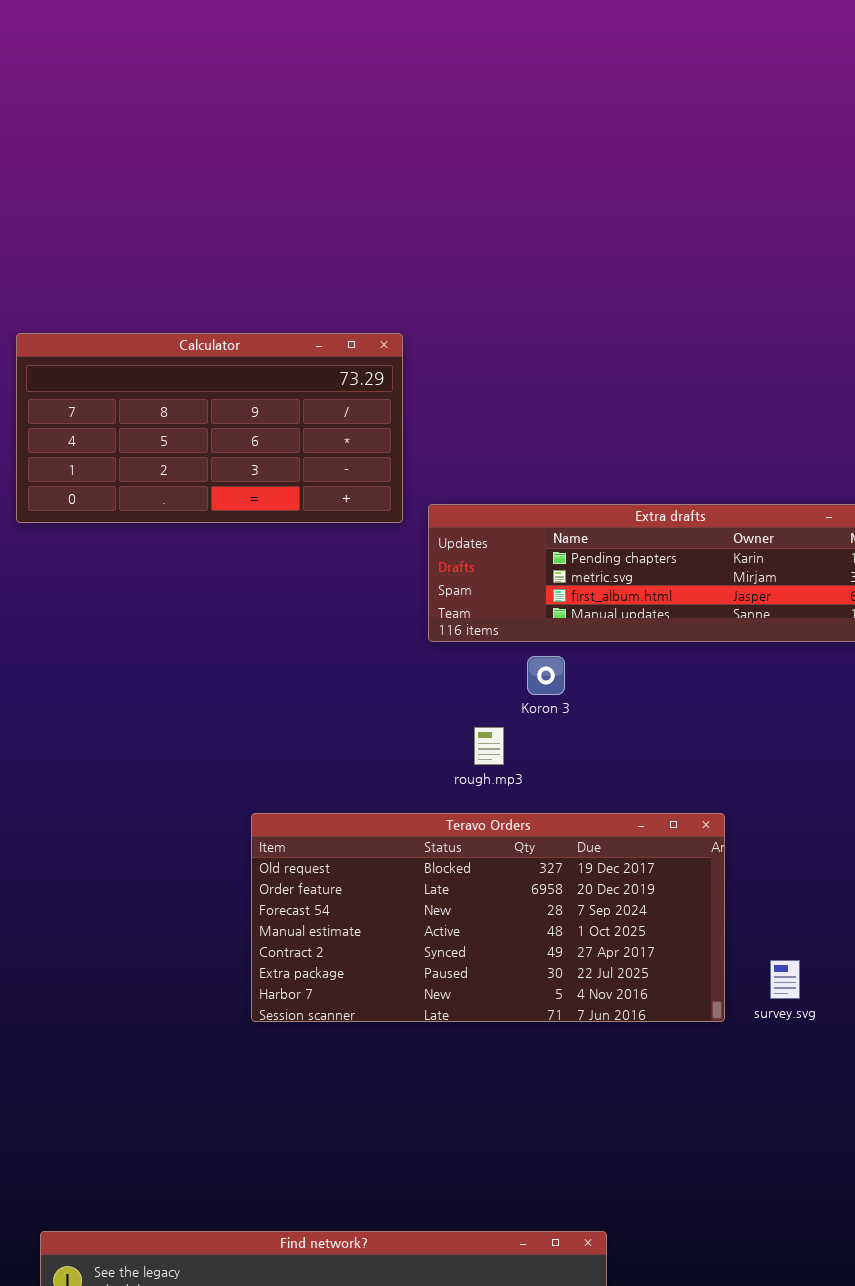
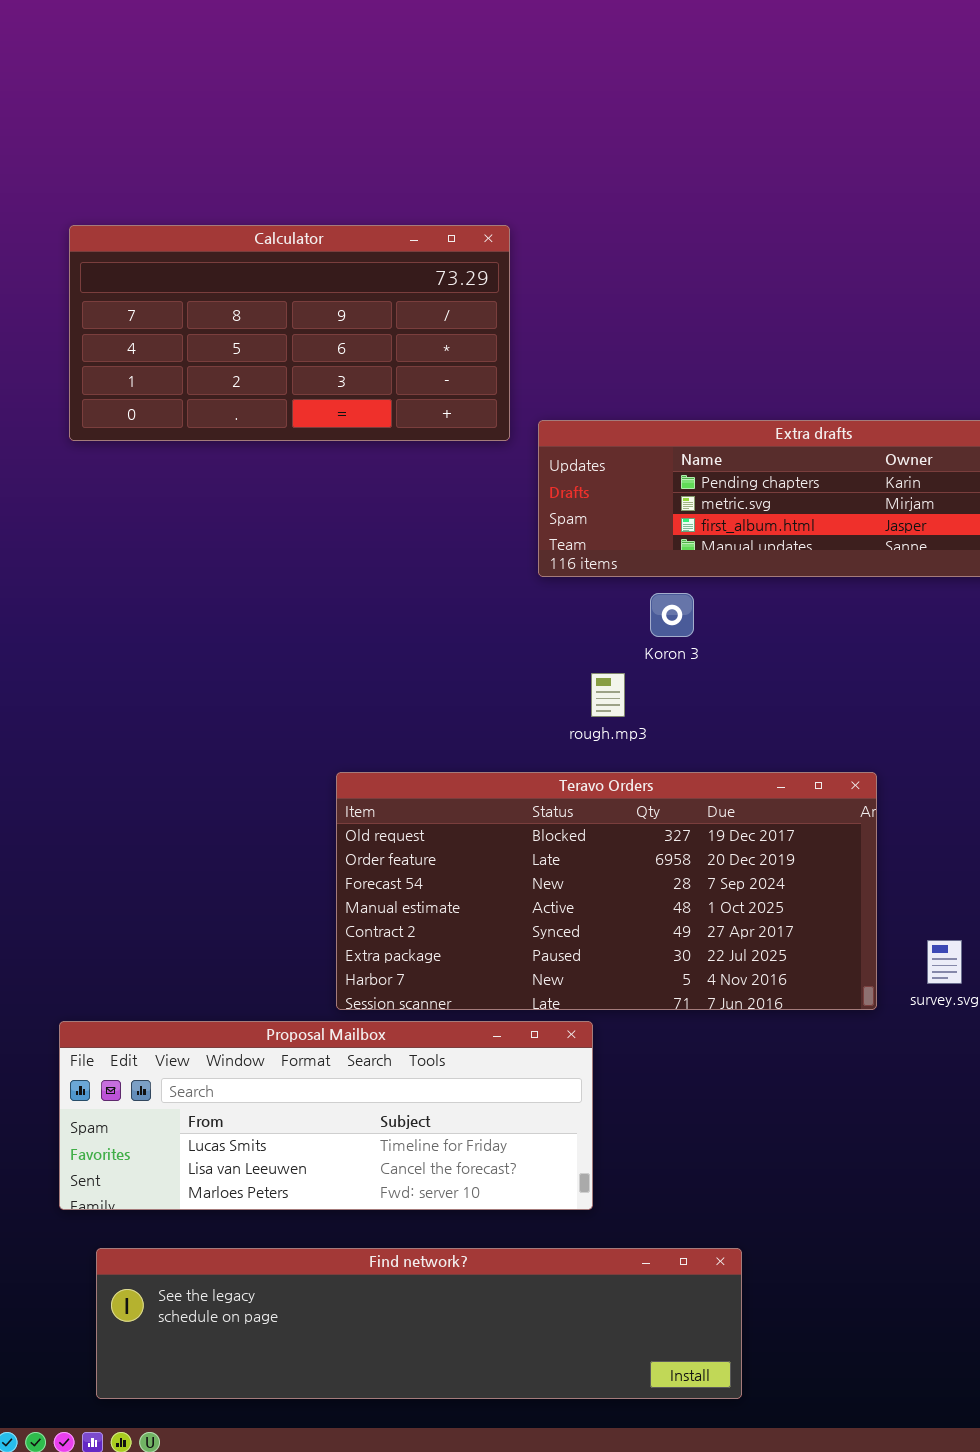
Proposal Mailbox: none -> [59,1021,593,1210], opened

